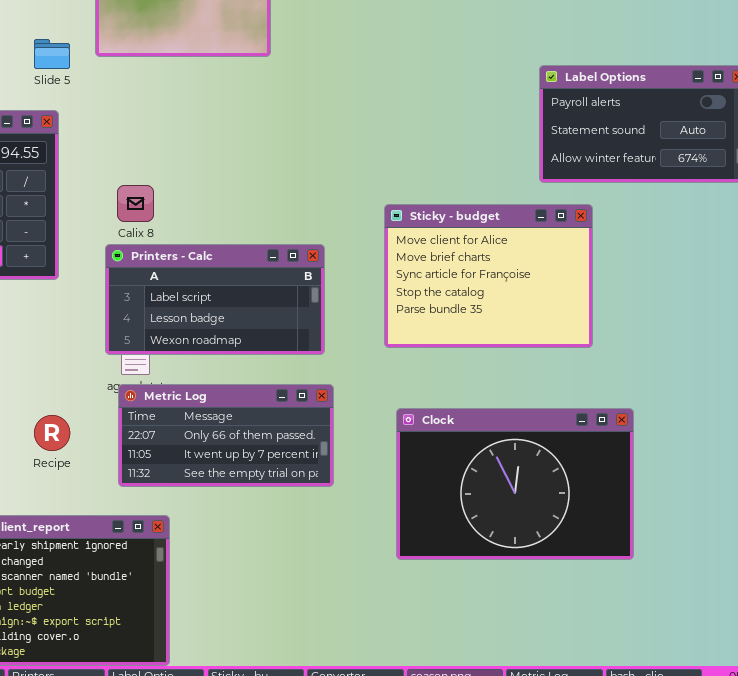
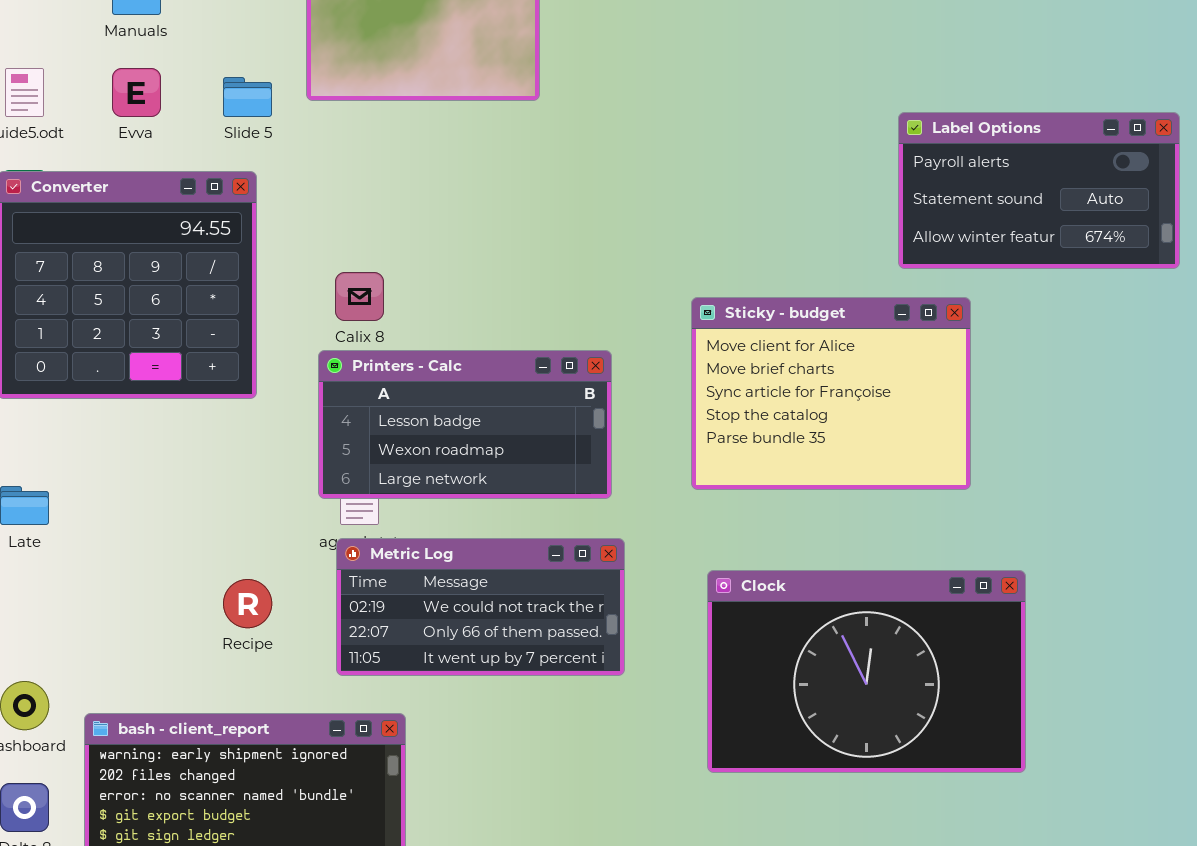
Printers - Calc: [105,244,325,355] -> [318,350,612,499], scrolled down 1 row
Metric Log: [118,384,334,487] -> [336,538,625,676], scrolled up 1 row

